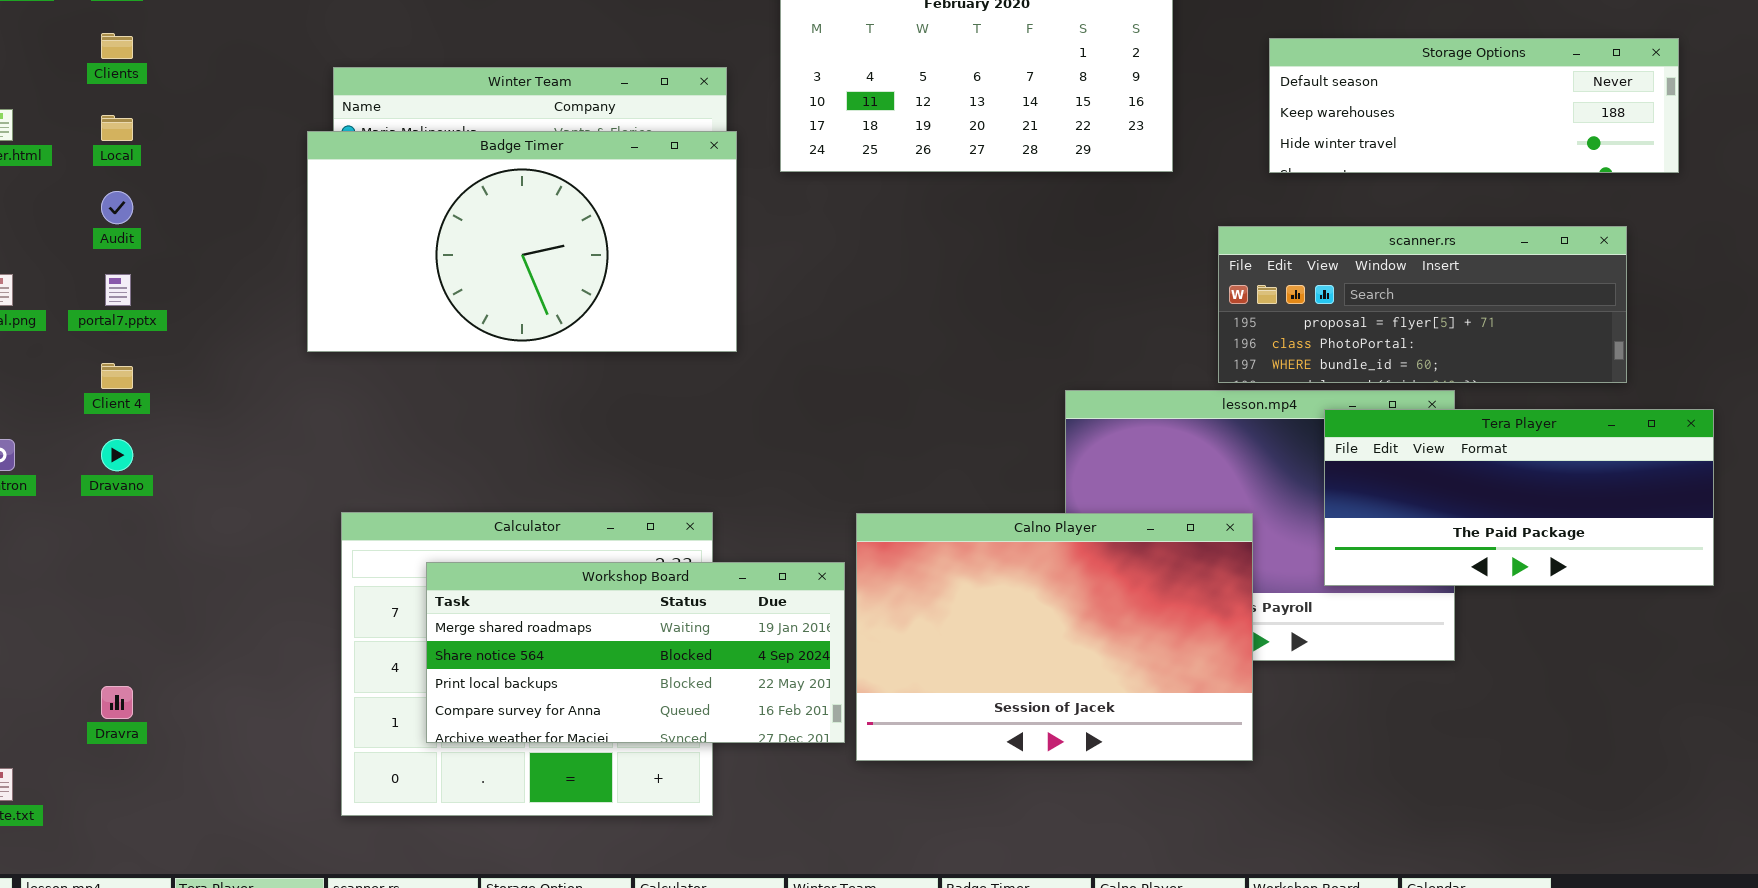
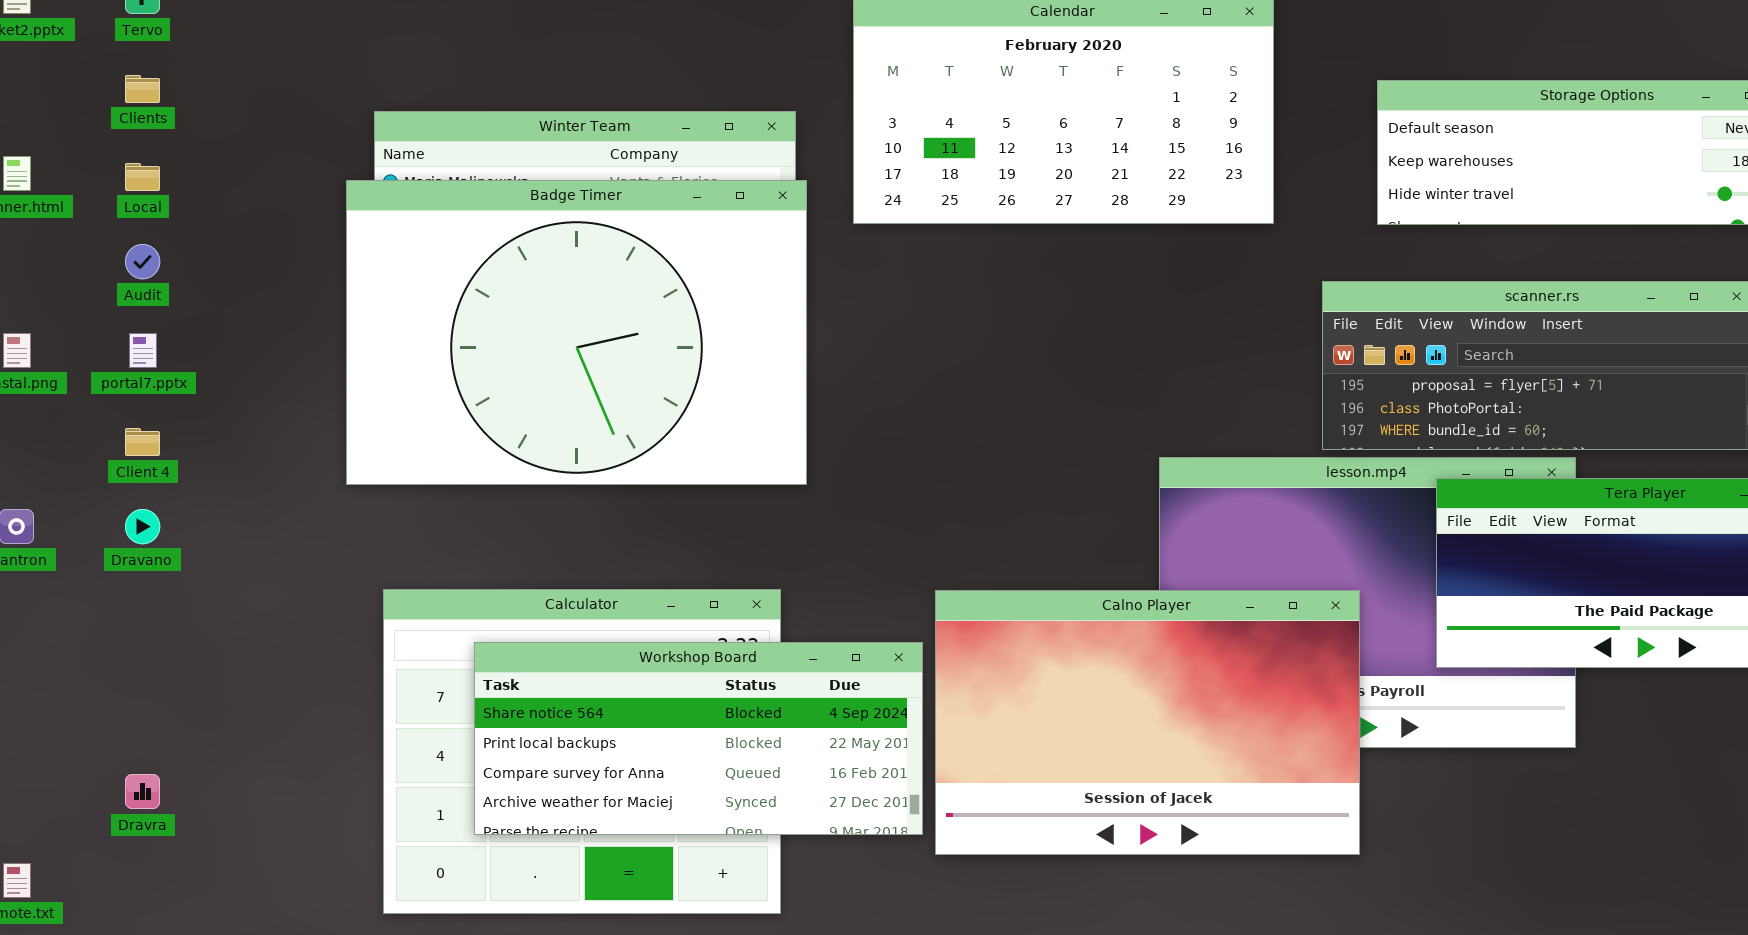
Badge Timer: [307,131,737,352] -> [346,180,807,485], resized
Workshop Board: [426,562,845,743] -> [474,642,923,835], scrolled down 1 row

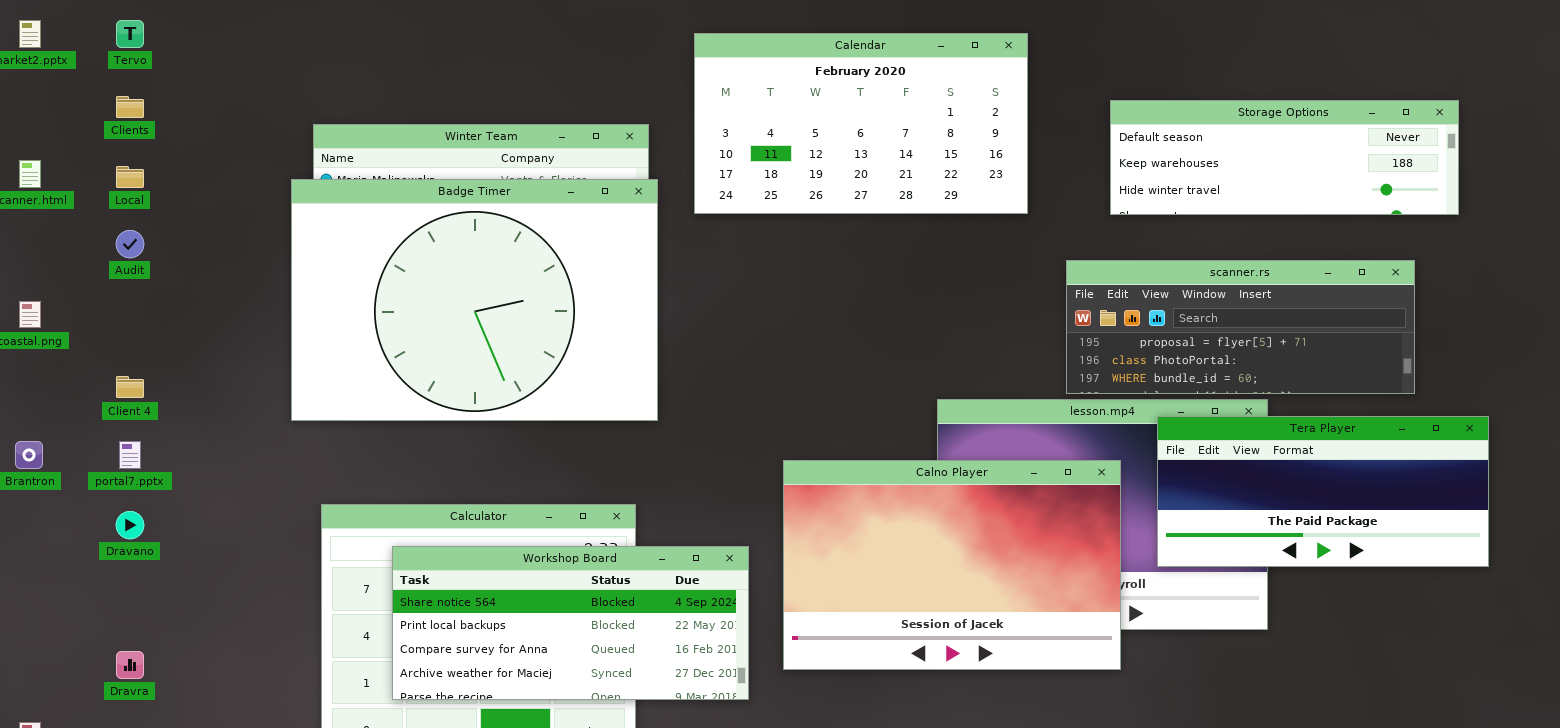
portal7.pptx: [129,333,157,368] -> [119,441,141,469], moved
Dravano: [125,509,160,544] -> [116,511,144,539], moved
Calno Player: [935,590,1360,855] -> [783,460,1121,670], moved

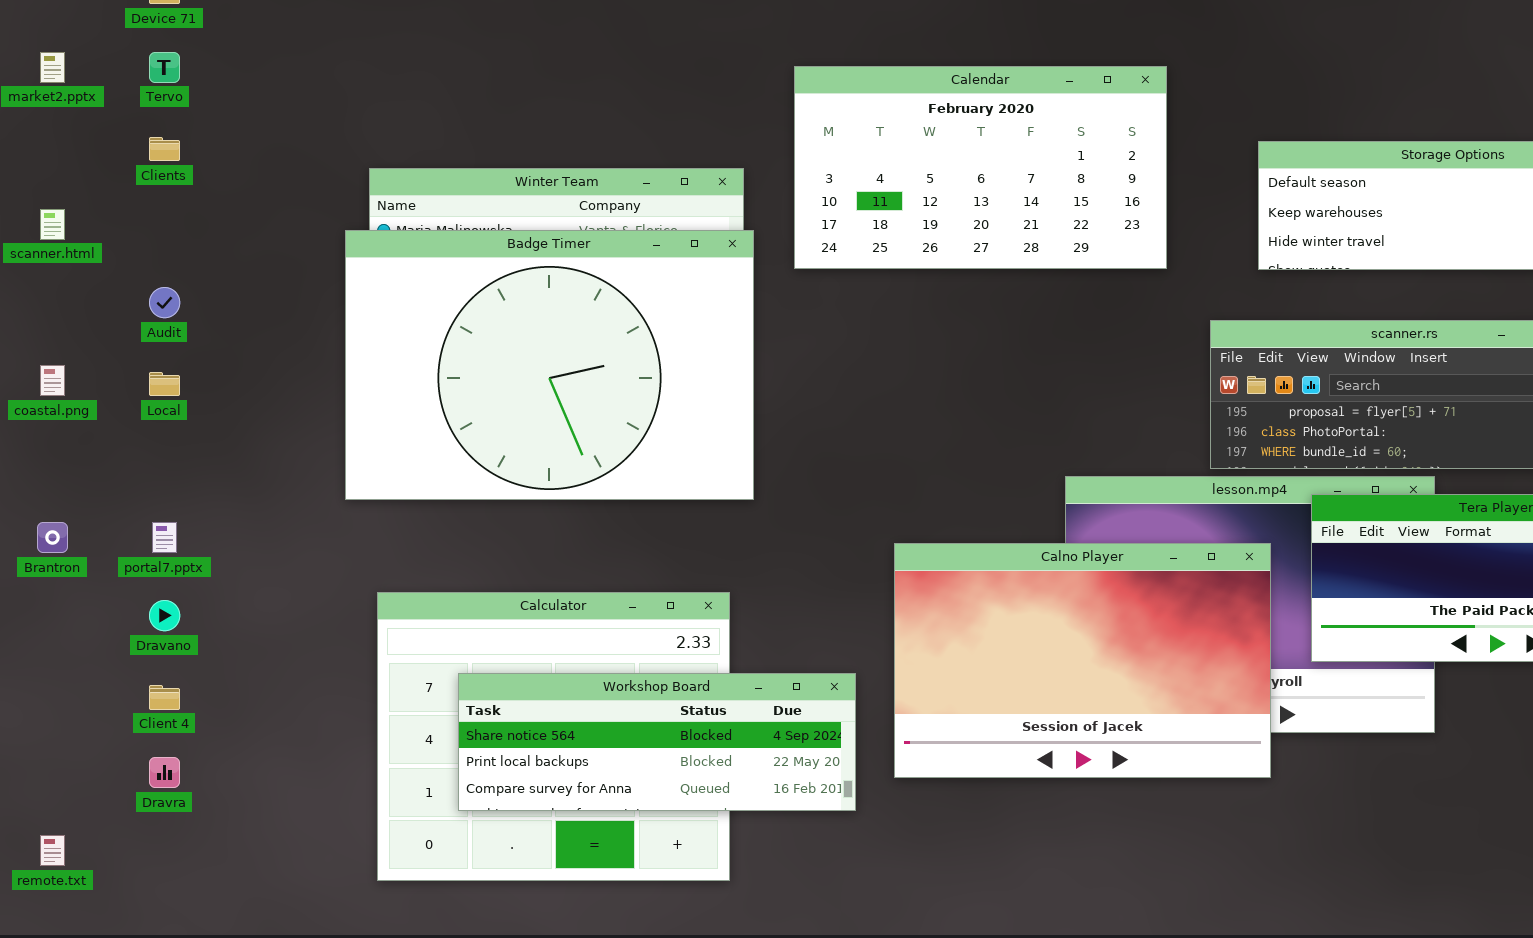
Local: [116,166,144,188] -> [149,372,180,396], moved
Client 4: [116,376,144,398] -> [149,685,180,710], moved
Workshop Board: [392,546,749,700] -> [458,673,856,811], resized

